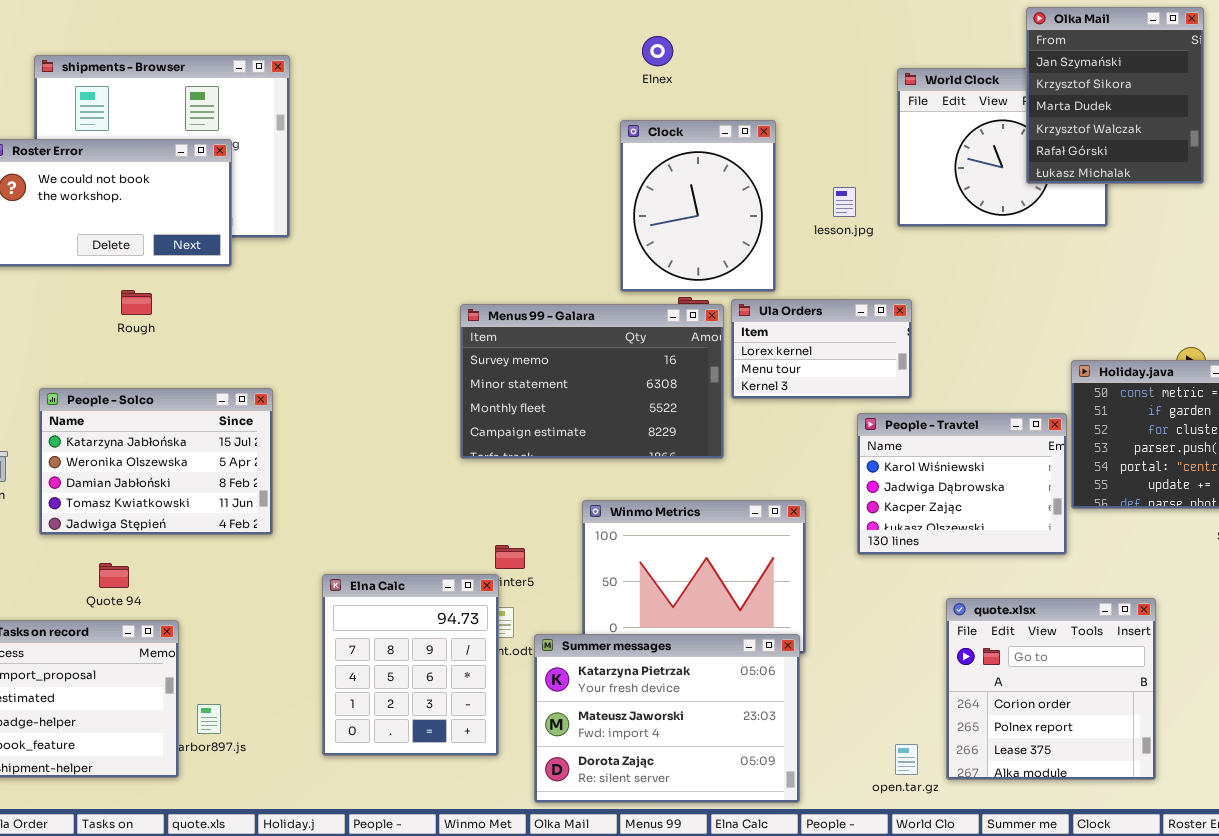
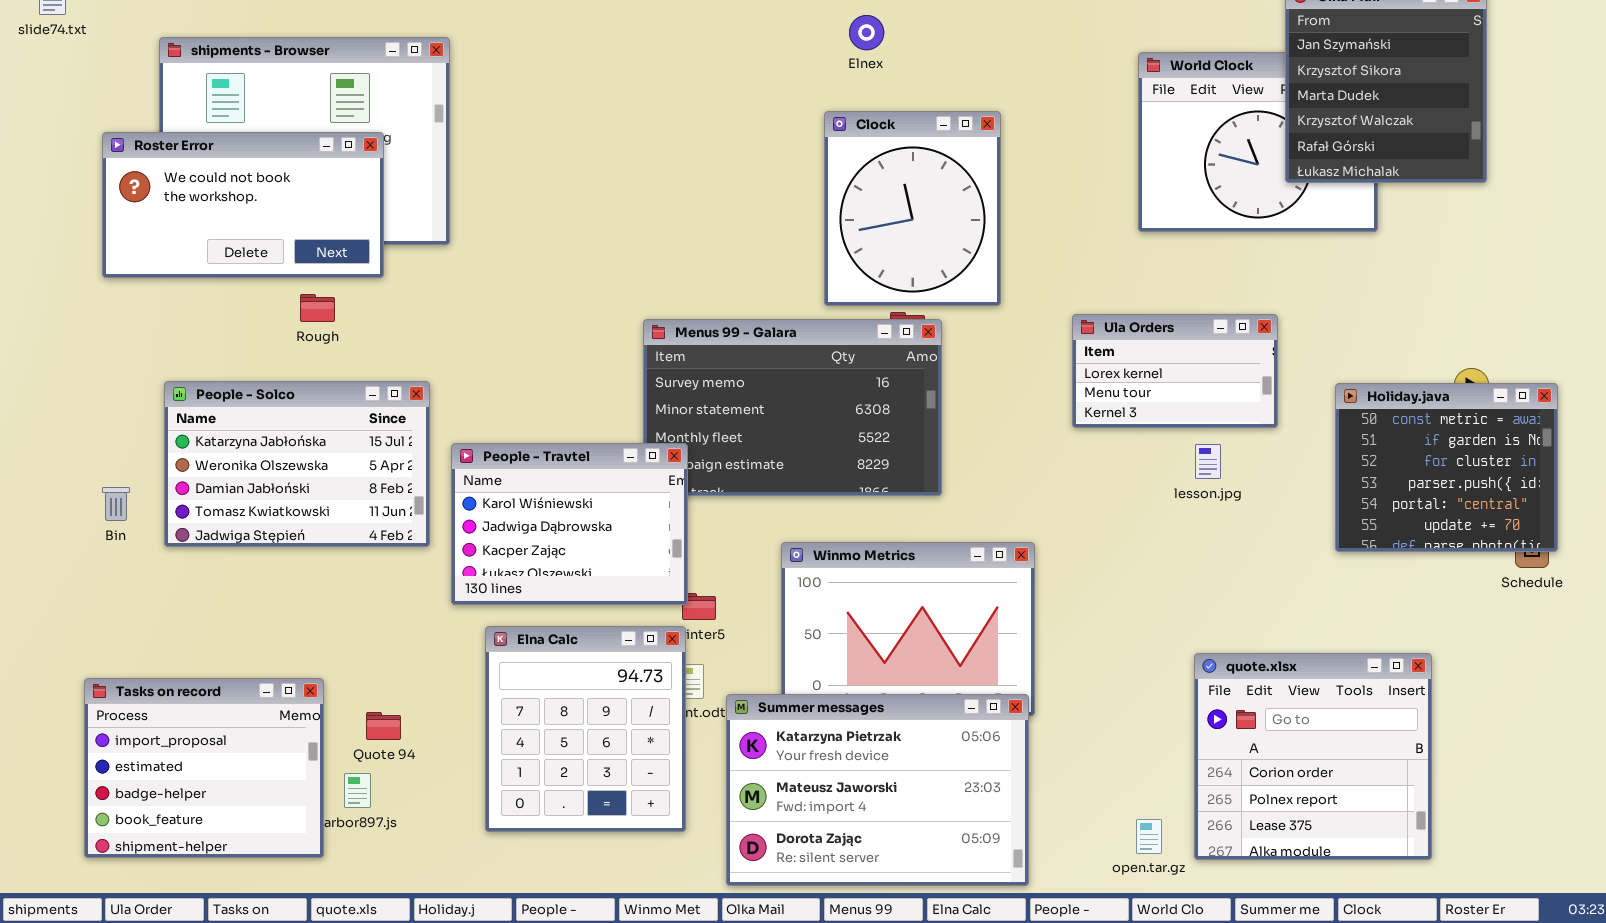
lesson.jpg: [833,187,856,217] -> [1195,444,1221,479], moved
Rough: [121,290,152,315] -> [300,294,335,322], moved
Ula Orders: [731,299,912,399] -> [1072,314,1278,428], moved
People - Solco: [39,388,273,535] -> [164,381,430,547], moved
People - Travtel: [857,413,1067,555] -> [451,443,688,605], moved
Quote 94: [99,563,129,588] -> [366,712,401,740], moved

